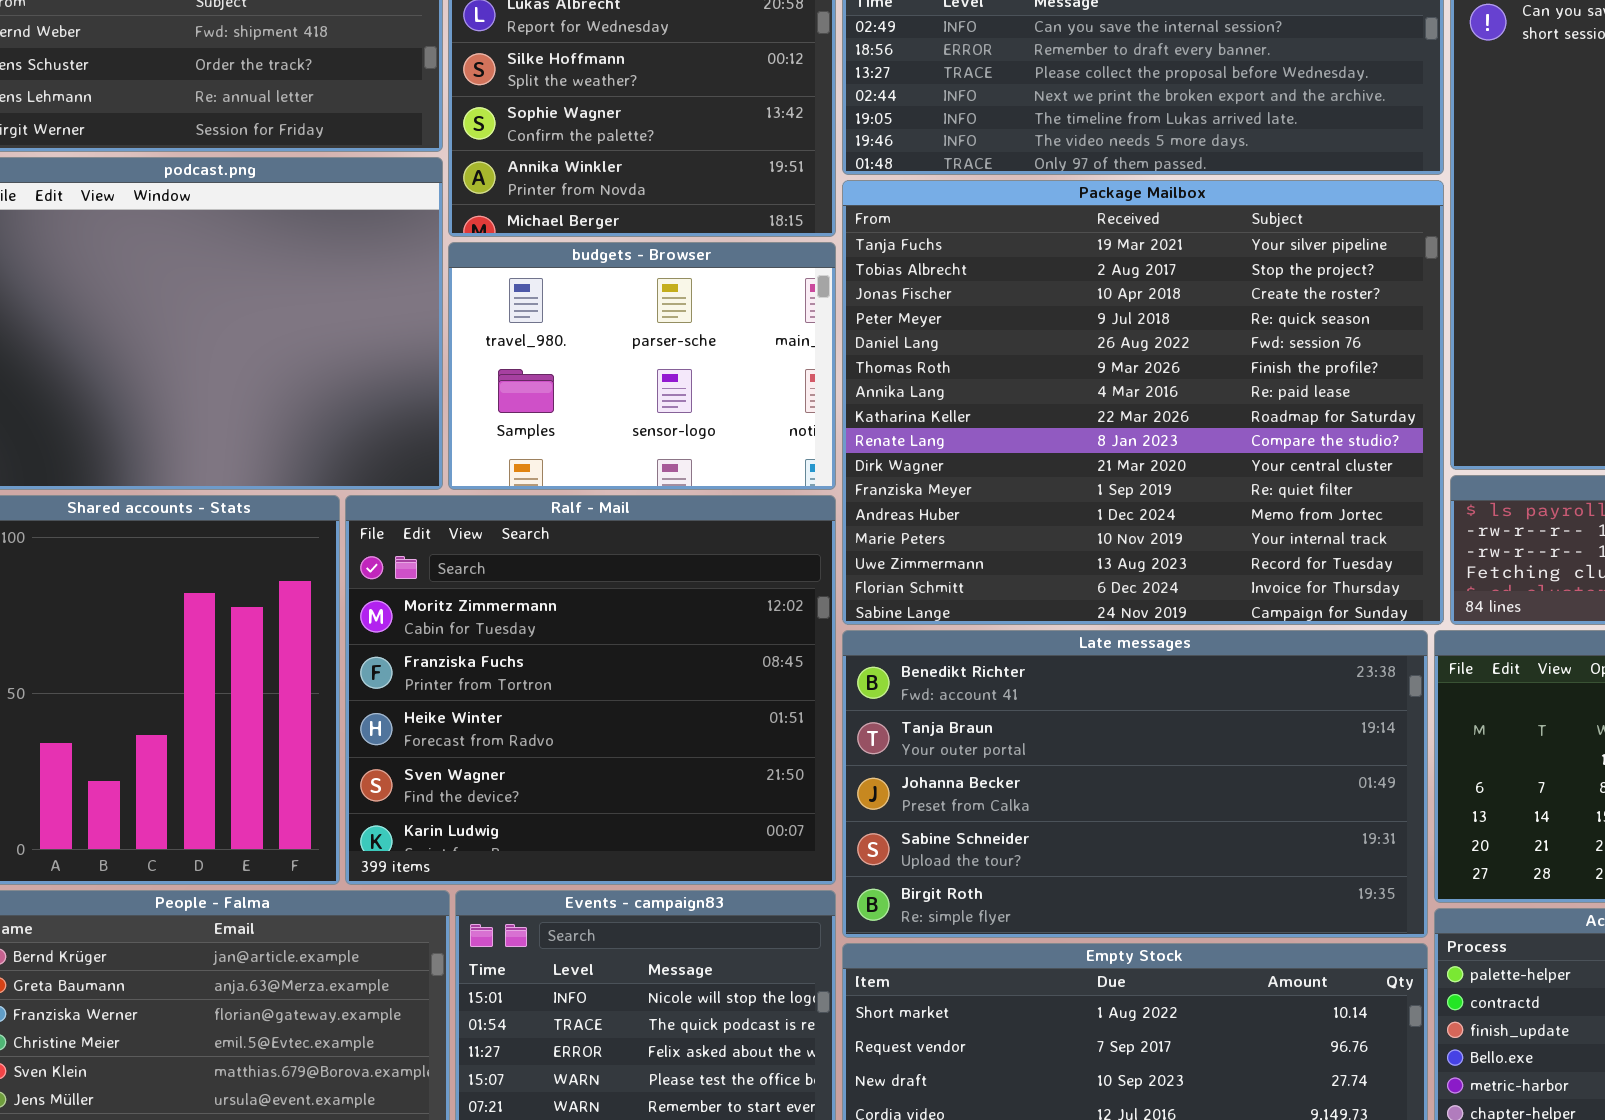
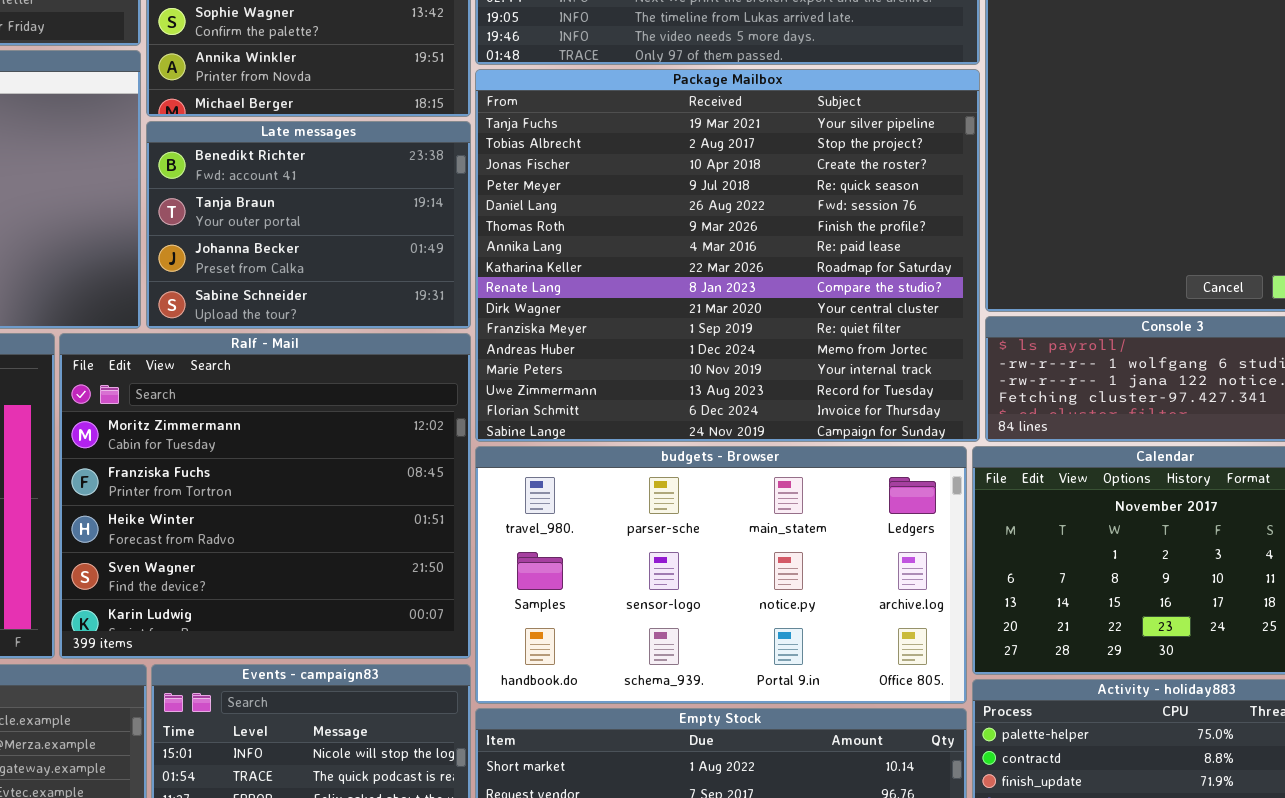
budgets - Browser: [448,242,836,490] -> [475,446,967,704], moved, resized
Late messages: [842,630,1428,938] -> [146,121,471,329], moved, resized

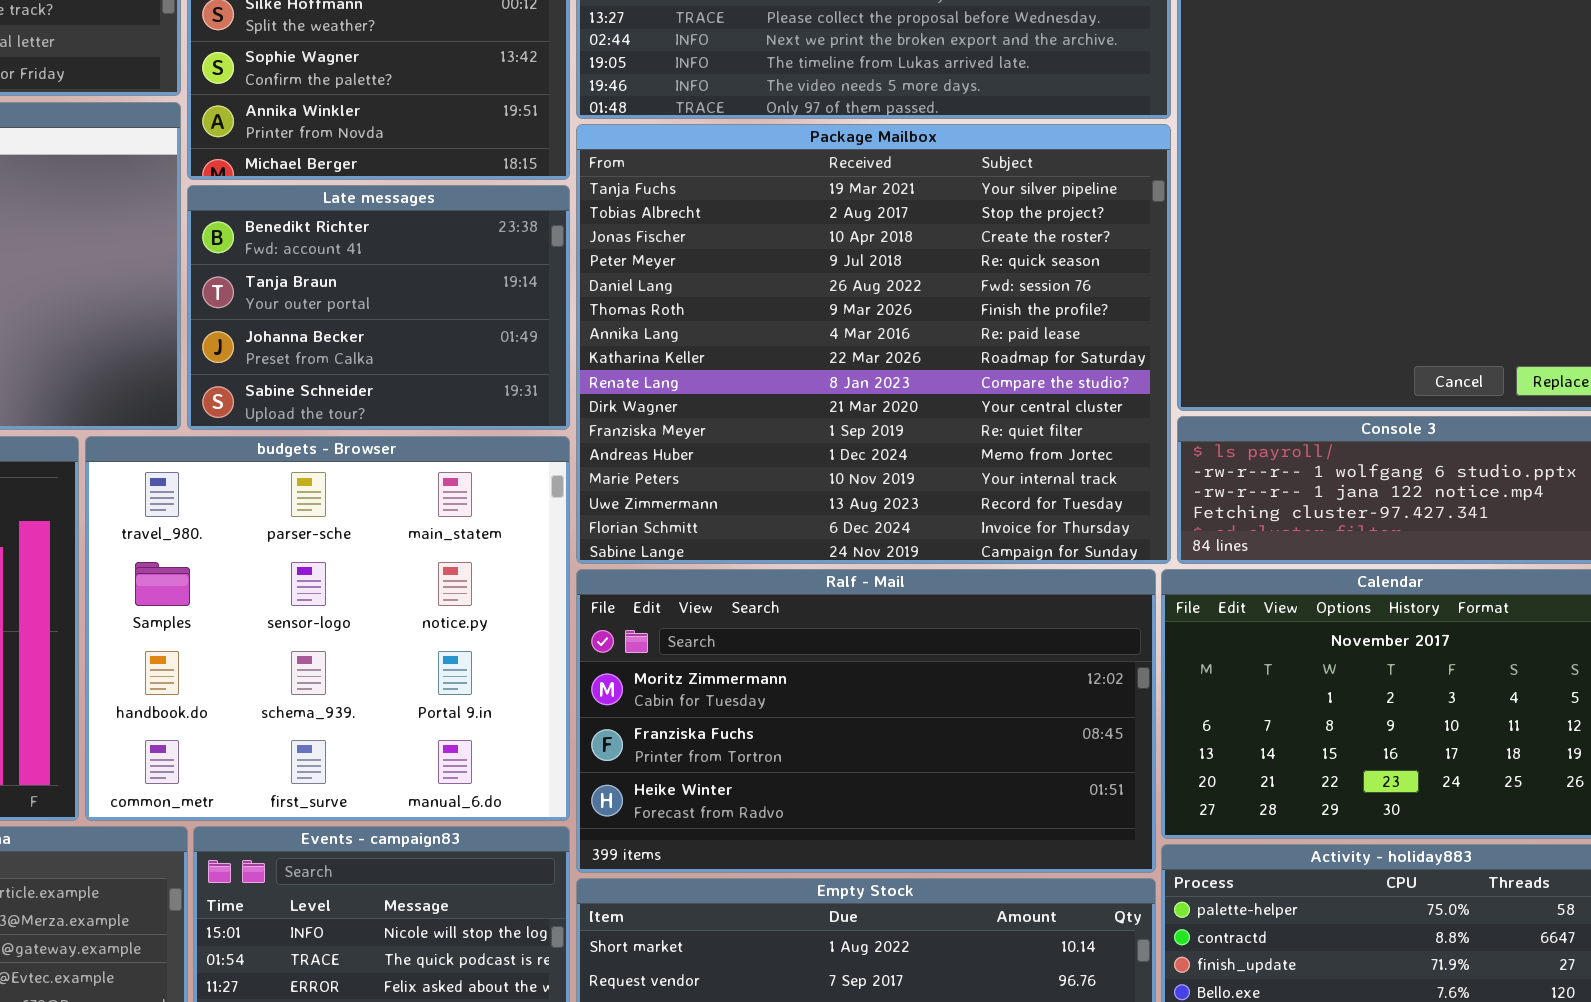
Ralf - Mail: [59,333,471,659] -> [576,569,1156,873], moved, resized
budgets - Browser: [475,446,967,704] -> [85,436,570,821], moved, resized

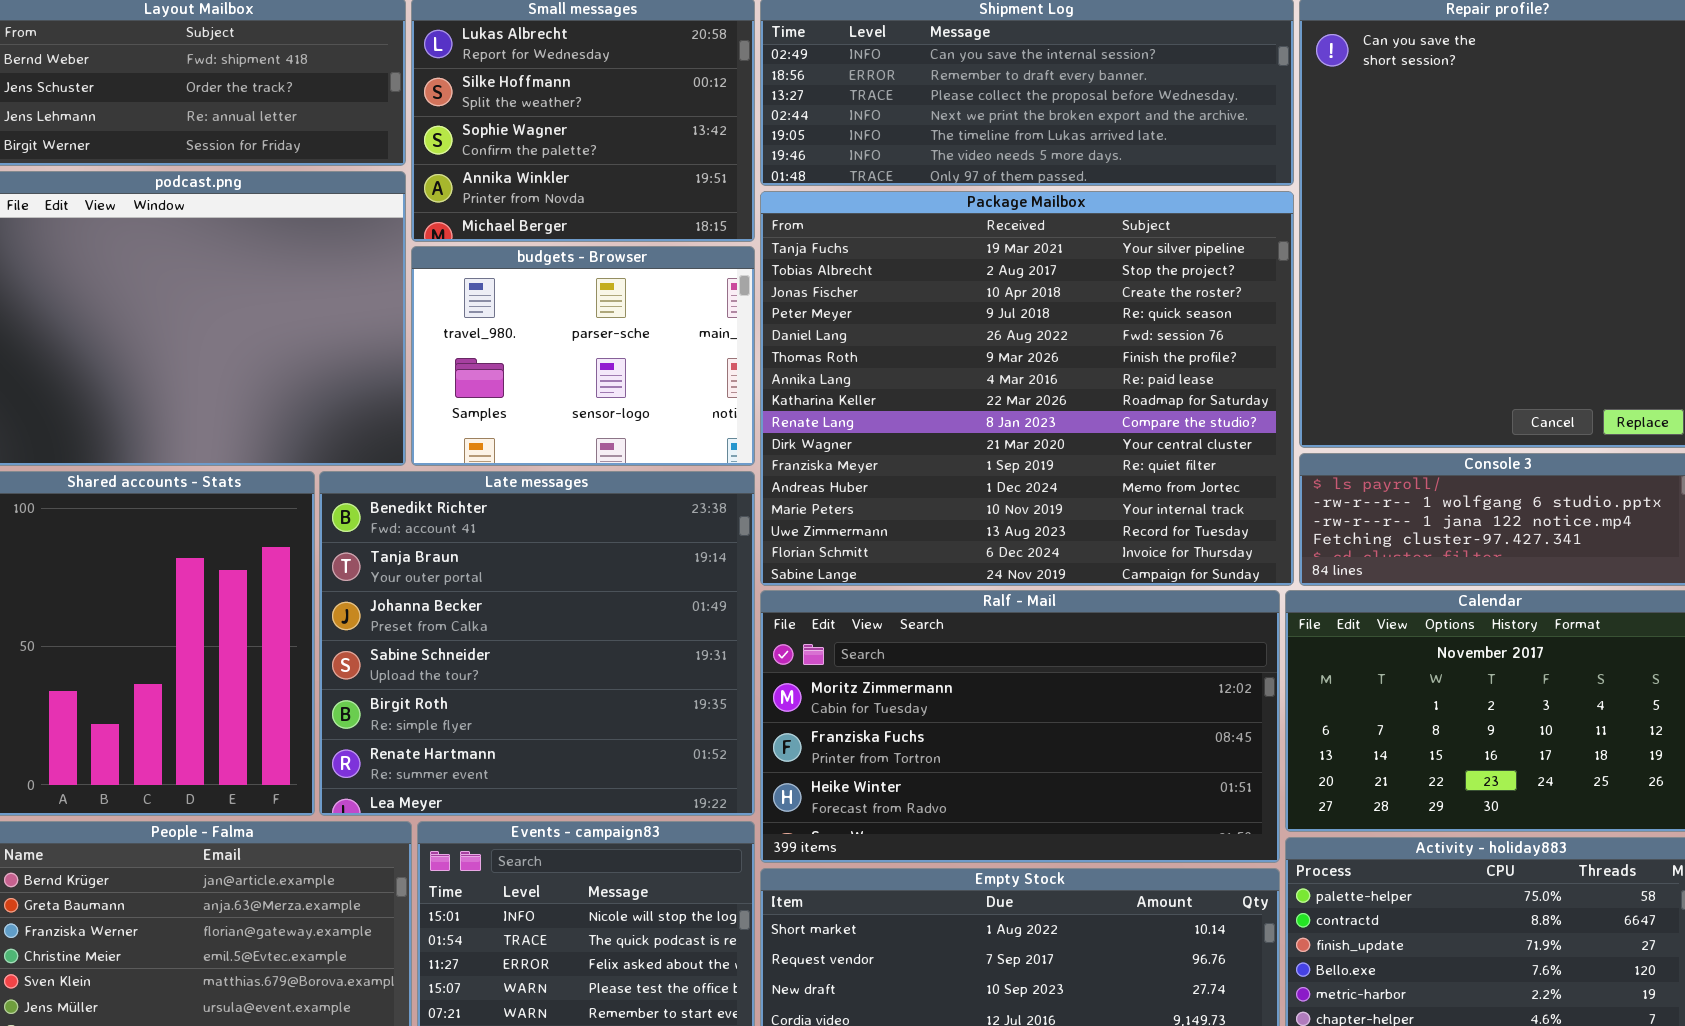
Late messages: [187,185,570,430] -> [319,471,755,816], moved, resized
budgets - Browser: [85,436,570,821] -> [411,246,755,466], moved, resized

